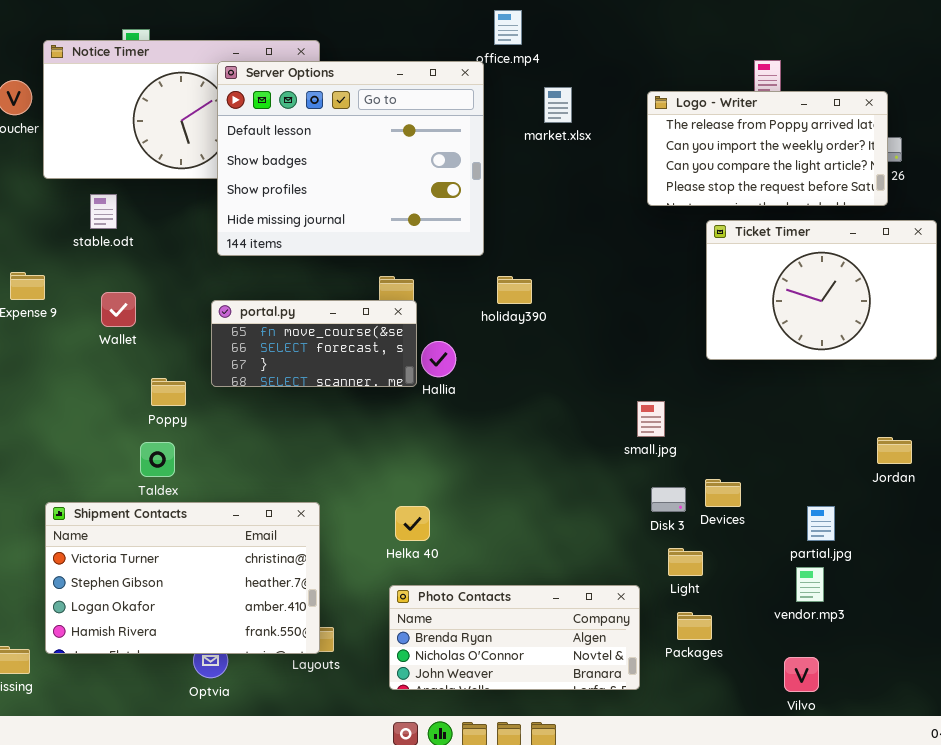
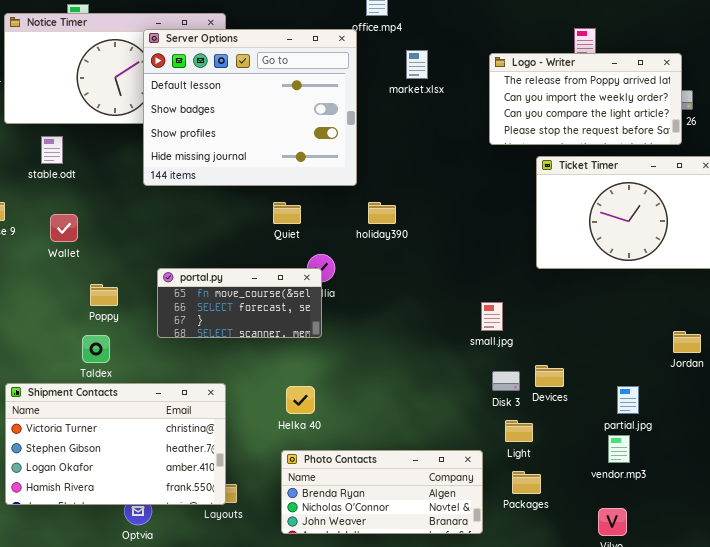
portal.py: [211,300,417,387] -> [157,268,322,338], moved

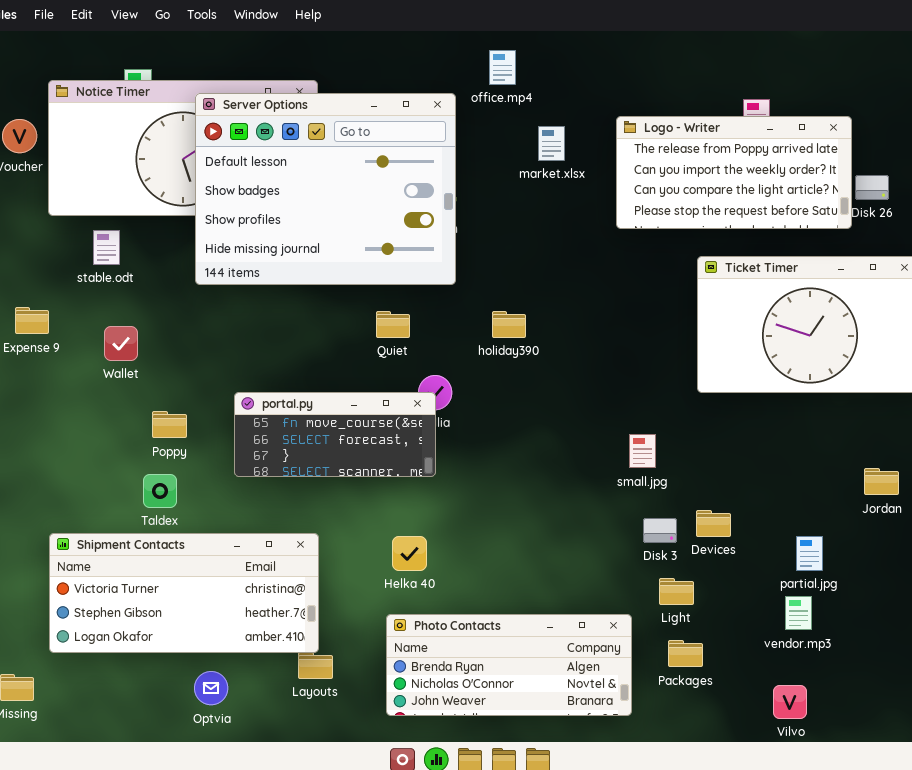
Server Options: [143,29,357,186] -> [195,93,456,285], moved
Logo - Writer: [489,53,682,145] -> [616,116,852,229], moved
Shipment Contacts: [5,383,226,505] -> [49,533,319,653], resized

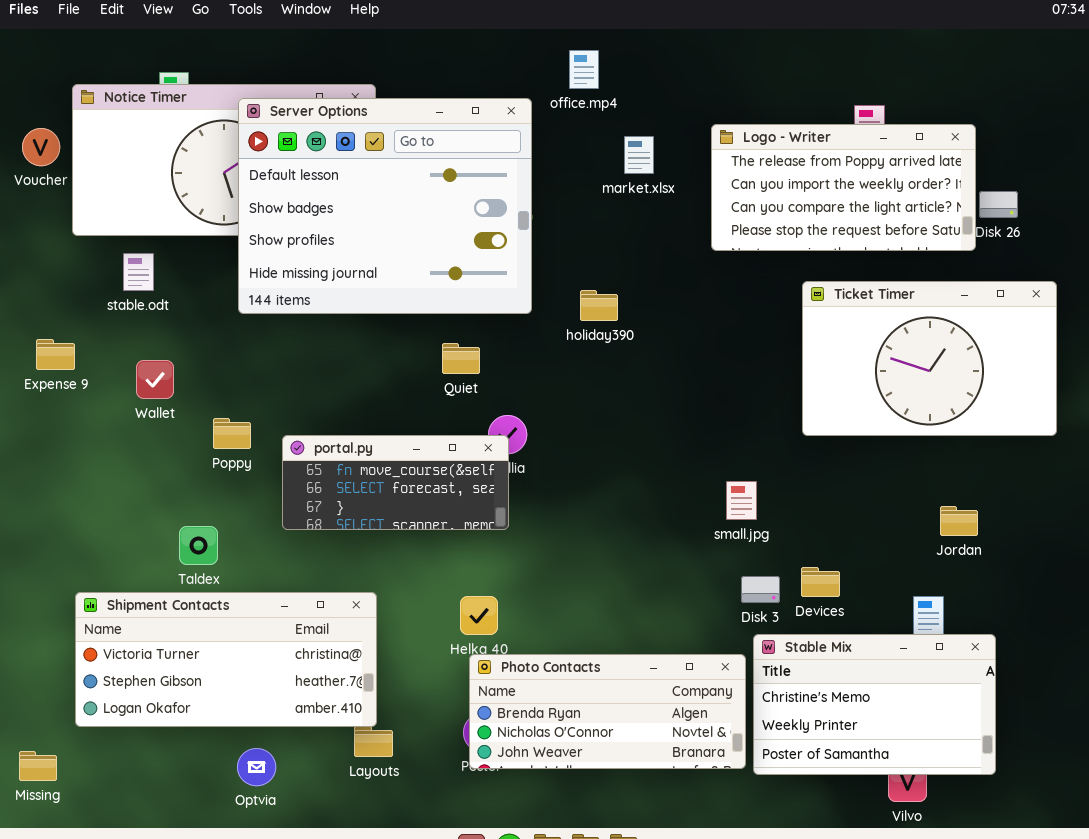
holiday390: [492,311,526,338] -> [580,290,618,321], moved
Poppy: [152,411,187,438] -> [213,418,251,449], moved
Jordan: [864,468,899,495] -> [940,506,978,536], moved
Stable Mix: none -> [753,634,996,775], opened
Photo Contacts: [386,614,632,716] -> [469,654,746,769], moved

